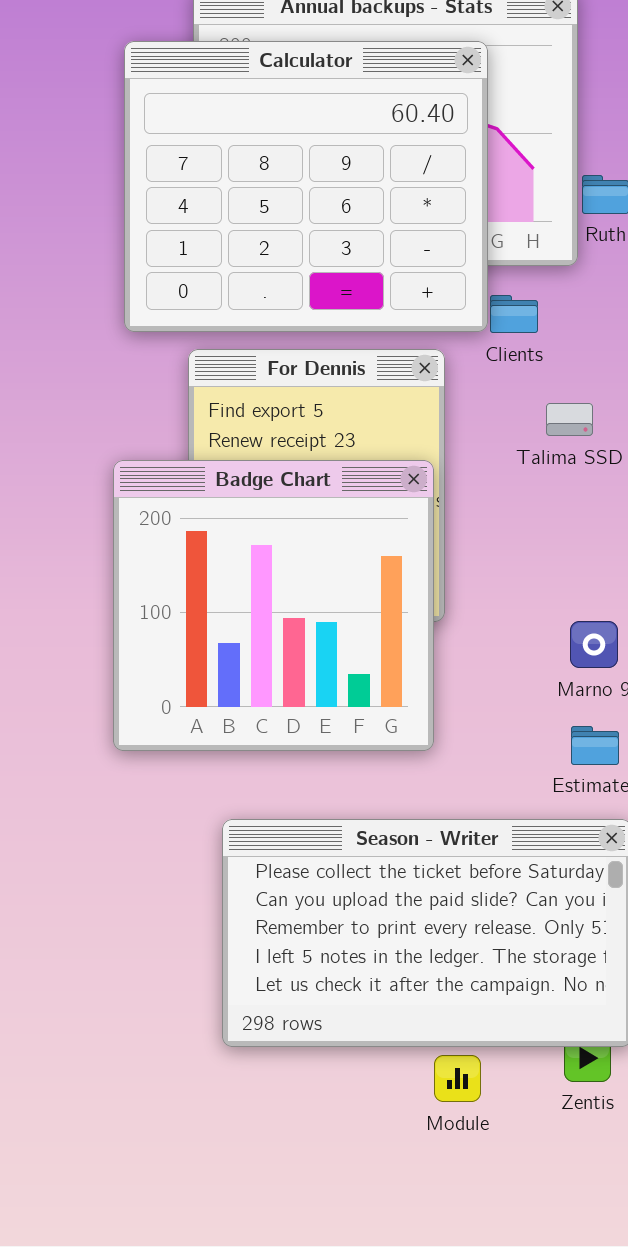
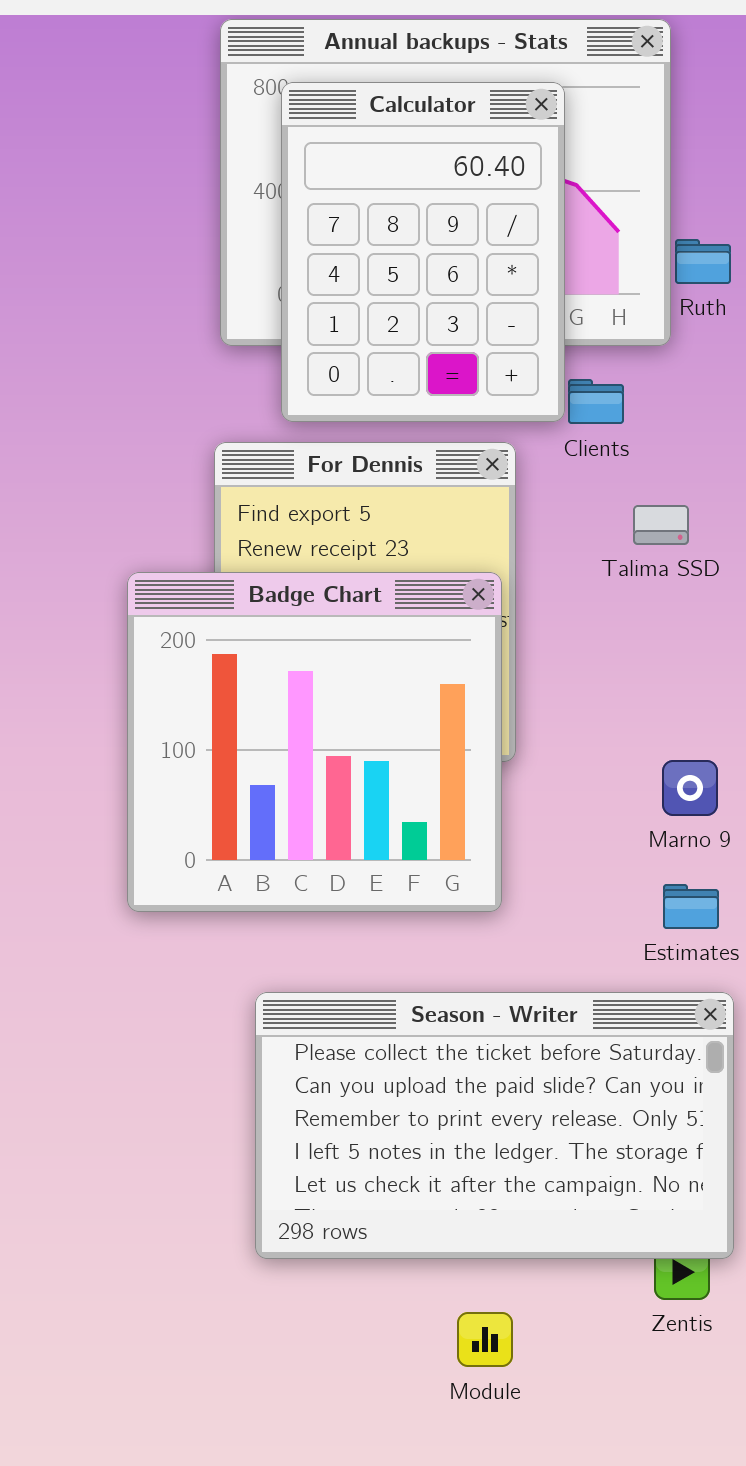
Calculator: [124,41,488,332] -> [281,82,565,422], resized
Module: [434,1055,481,1102] -> [457,1312,513,1367], moved

